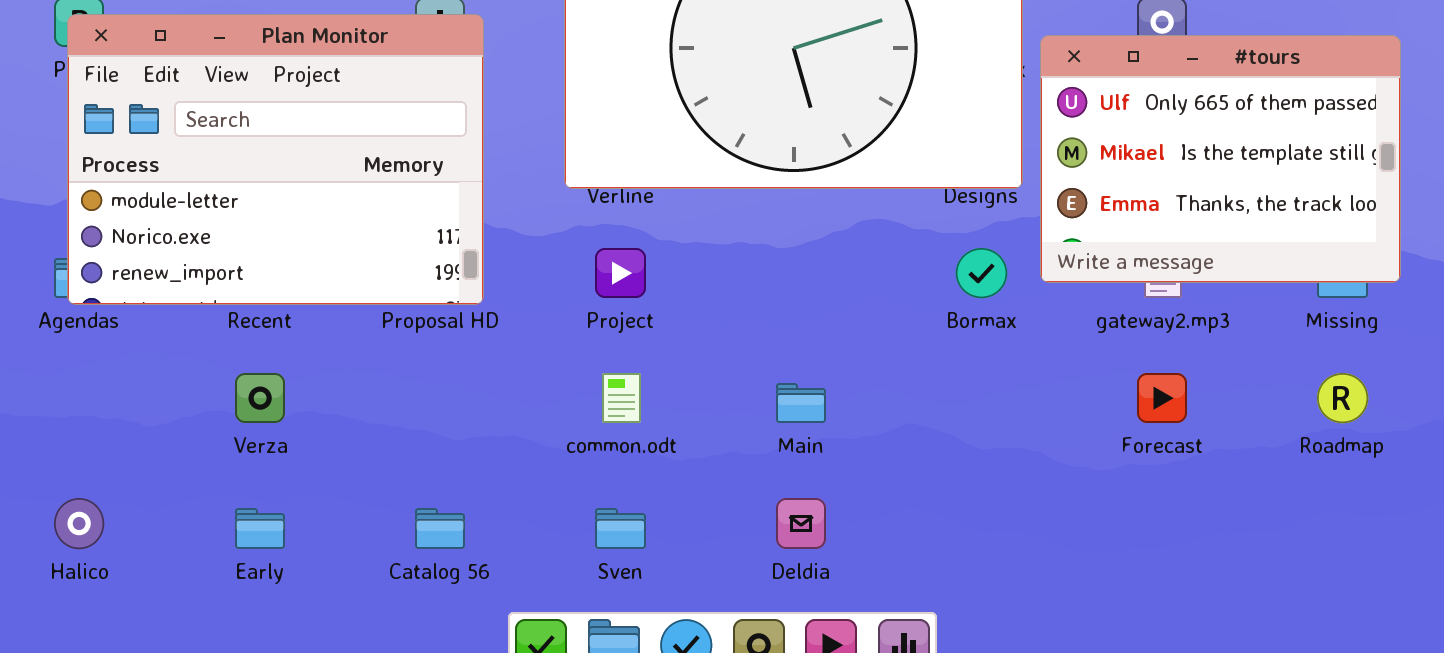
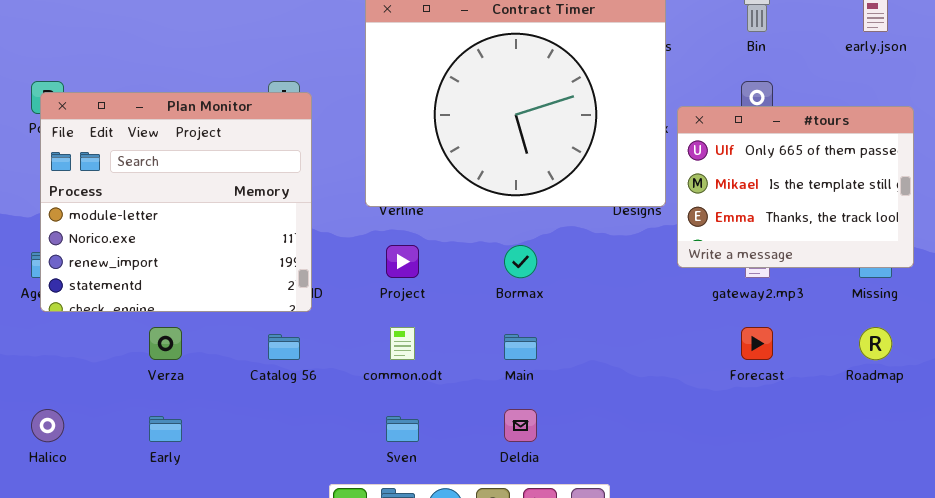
Plan Monitor: [67,14,484,305] -> [40,92,312,312], resized
Bormax: [956,248,1007,298] -> [504,245,537,278], moved
Catalog 56: [415,508,465,549] -> [268,334,300,360], moved

